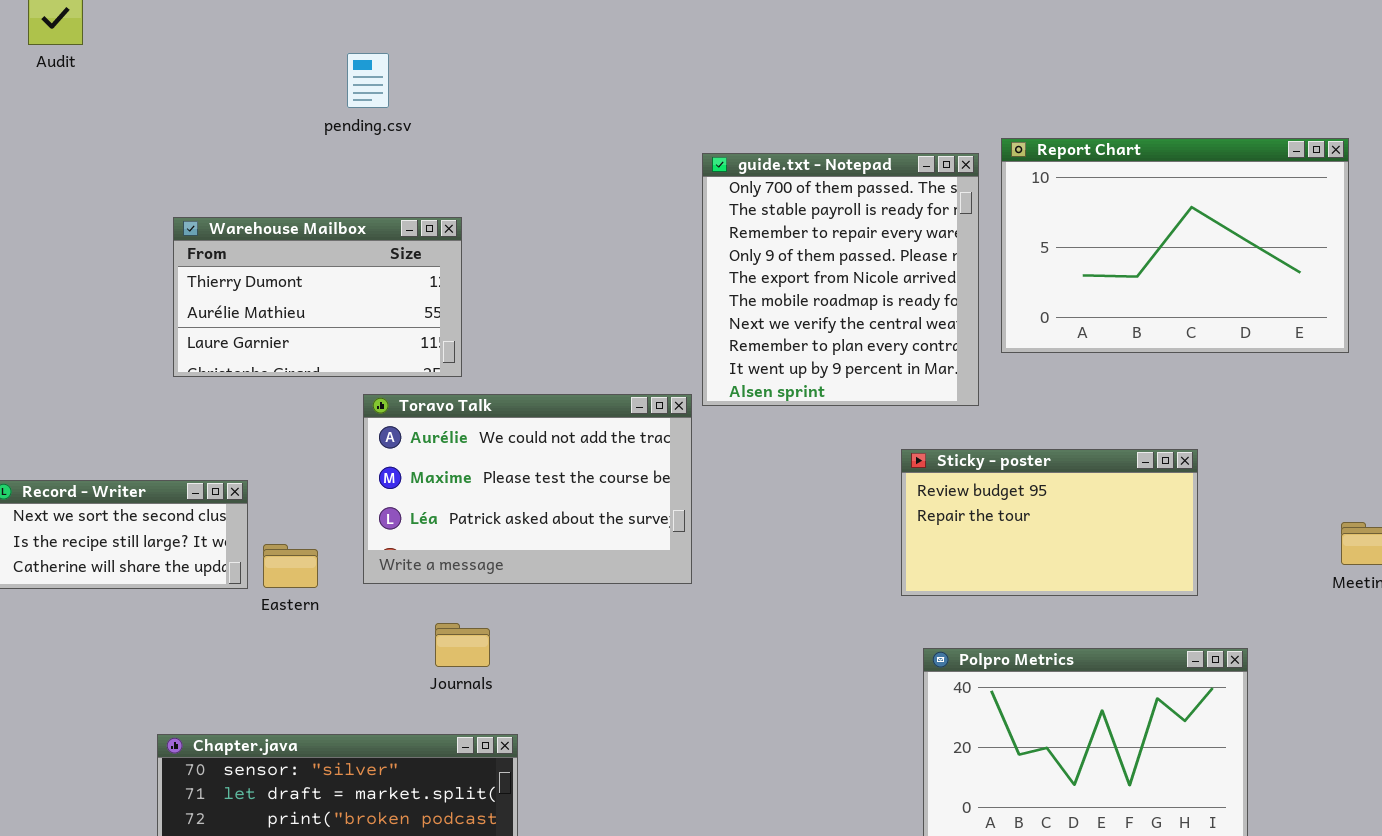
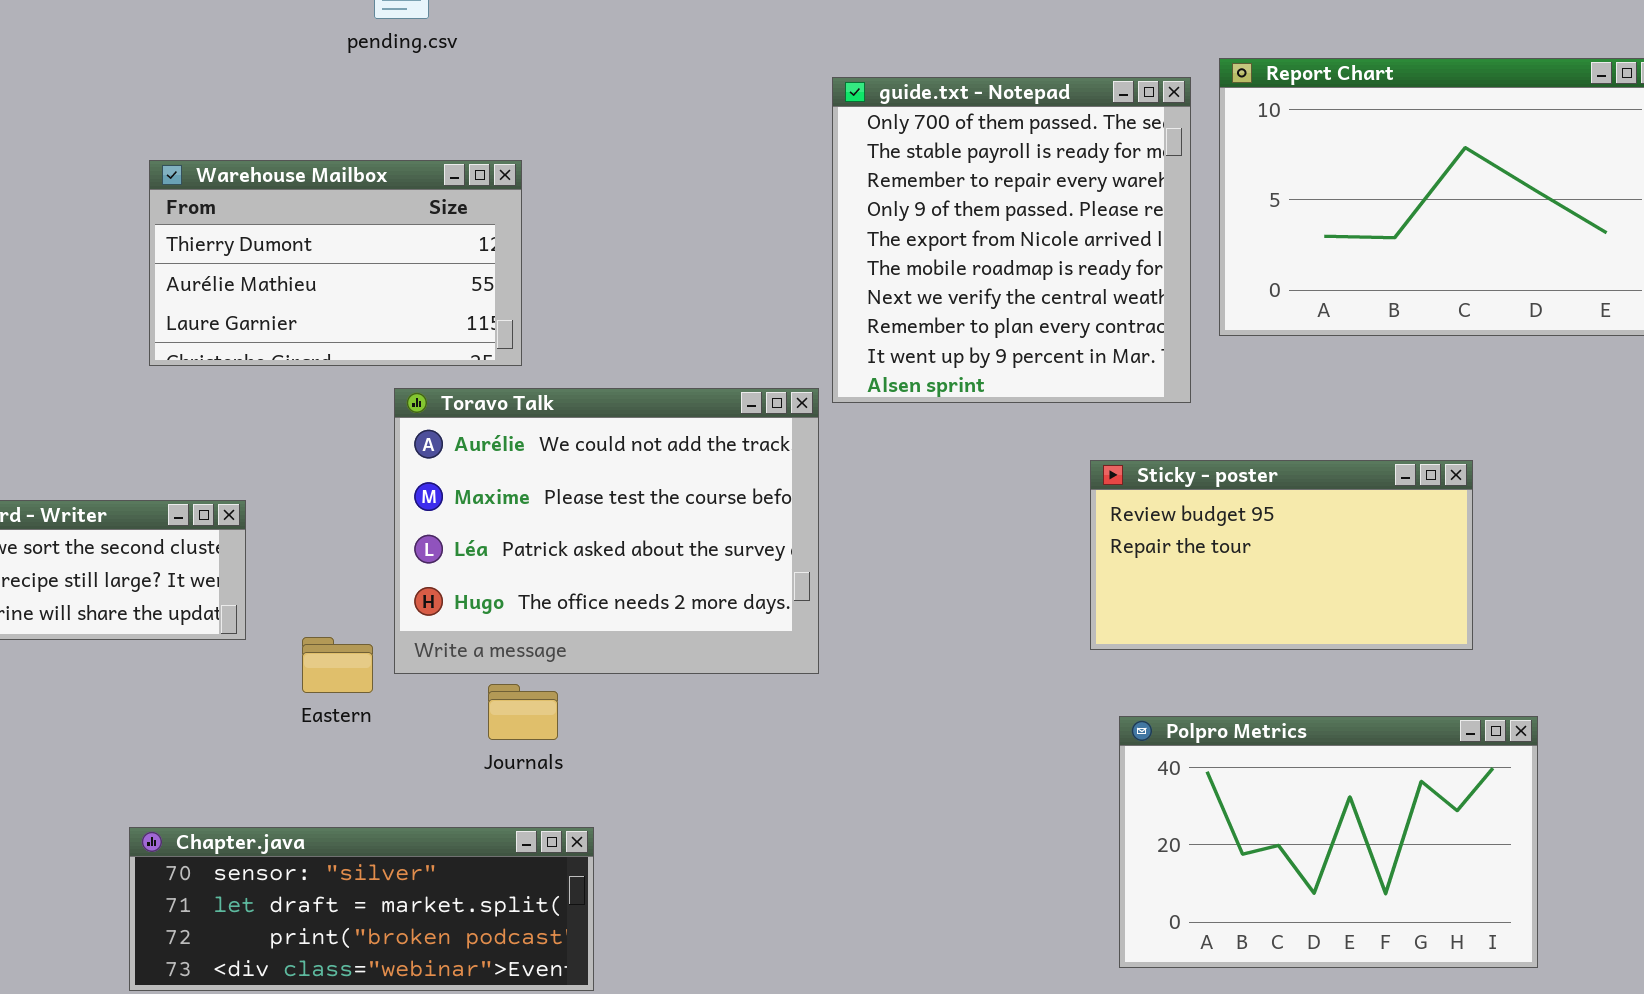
Toravo Talk: [363,394,692,584] -> [394,388,819,674], resized
Eastern: [263,544,318,588] -> [302,637,373,693], moved

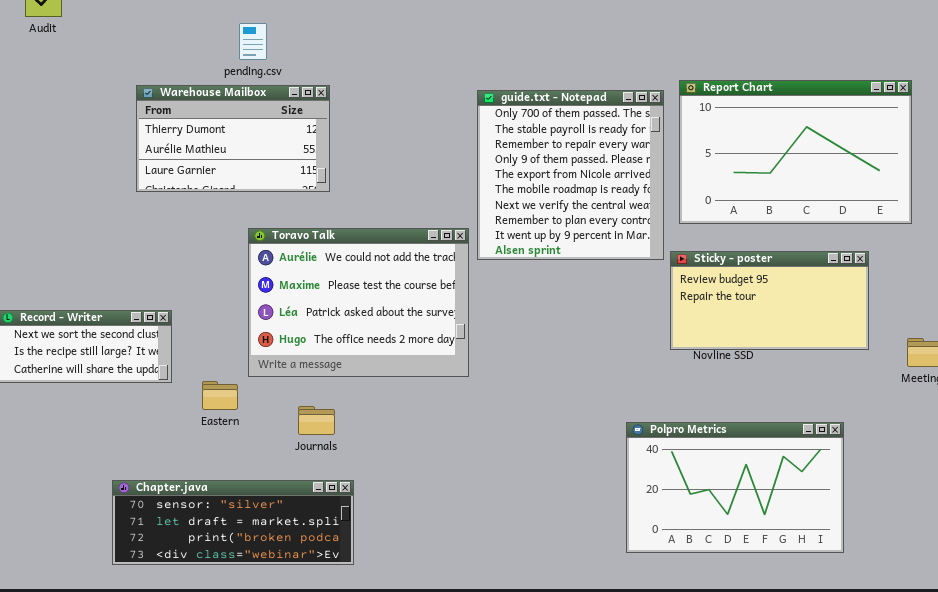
Warehouse Mailbox: [149,160,522,366] -> [136,85,330,192], moved
Toravo Talk: [394,388,819,674] -> [248,228,469,377], moved
Sticky - poster: [1090,460,1473,650] -> [670,251,869,350], moved

